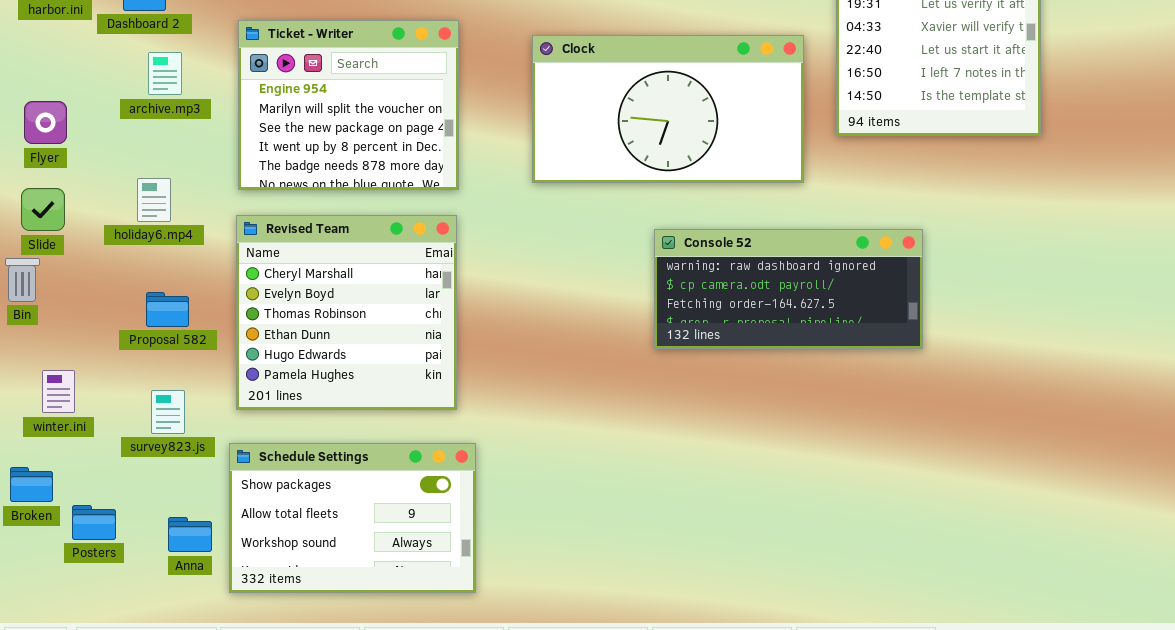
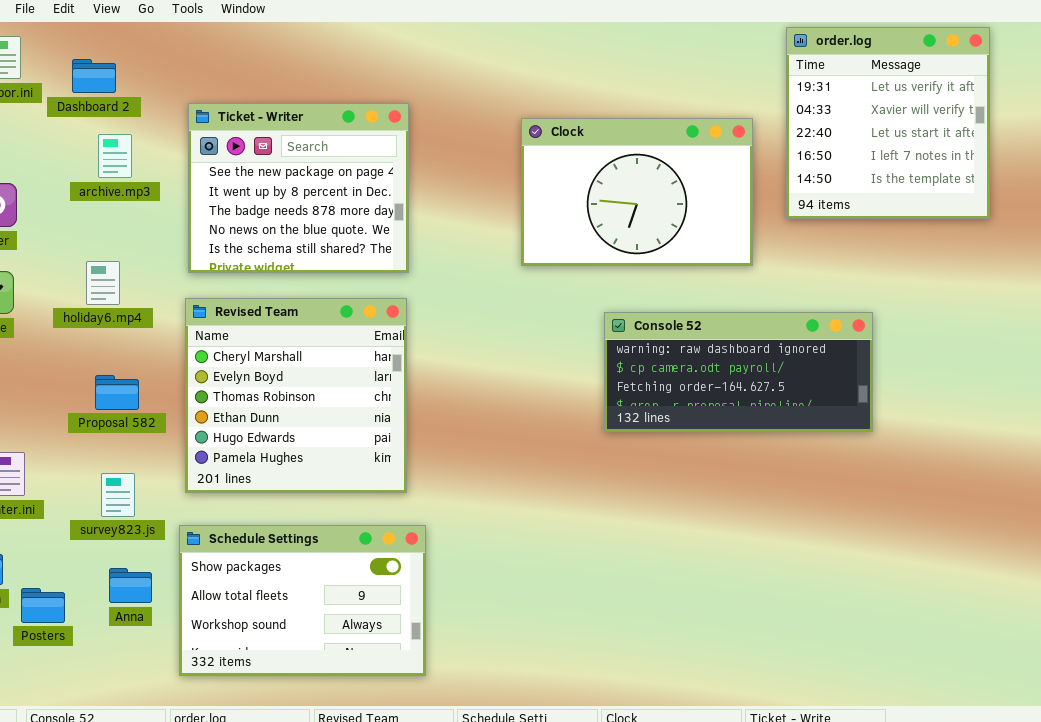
Ticket - Writer: [238,20,459,190] -> [188,103,409,273], scrolled down 2 rows
Clock: [532,35,804,183] -> [521,118,753,266], resized
Anna: [168,517,212,552] -> [109,568,152,603], moved

